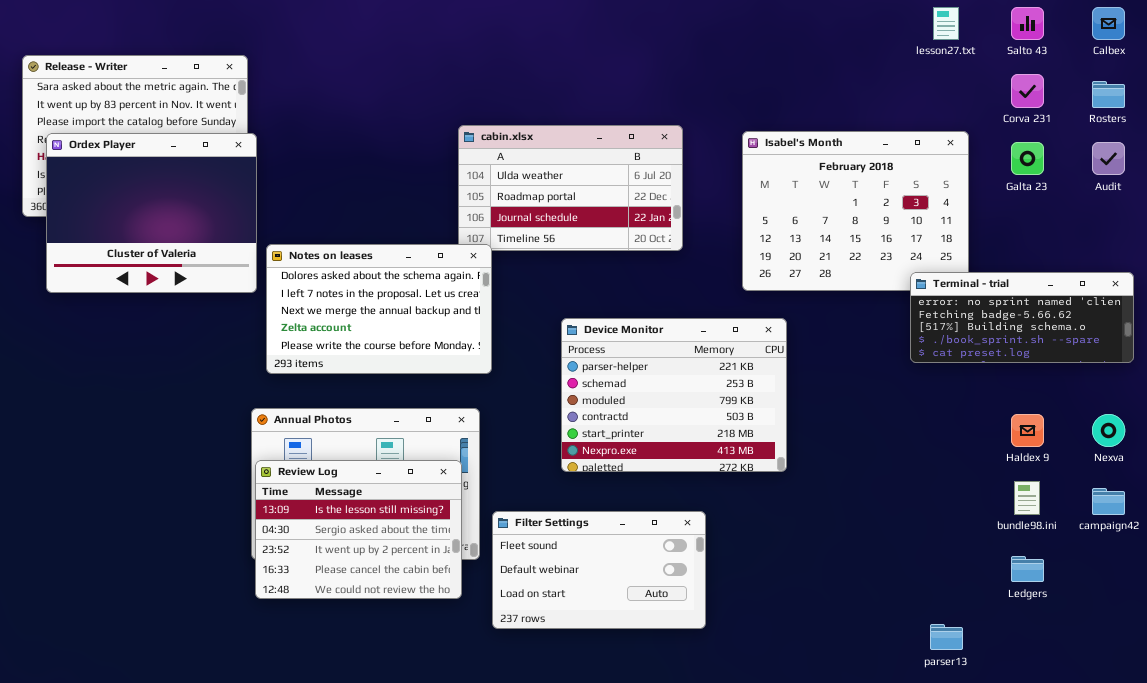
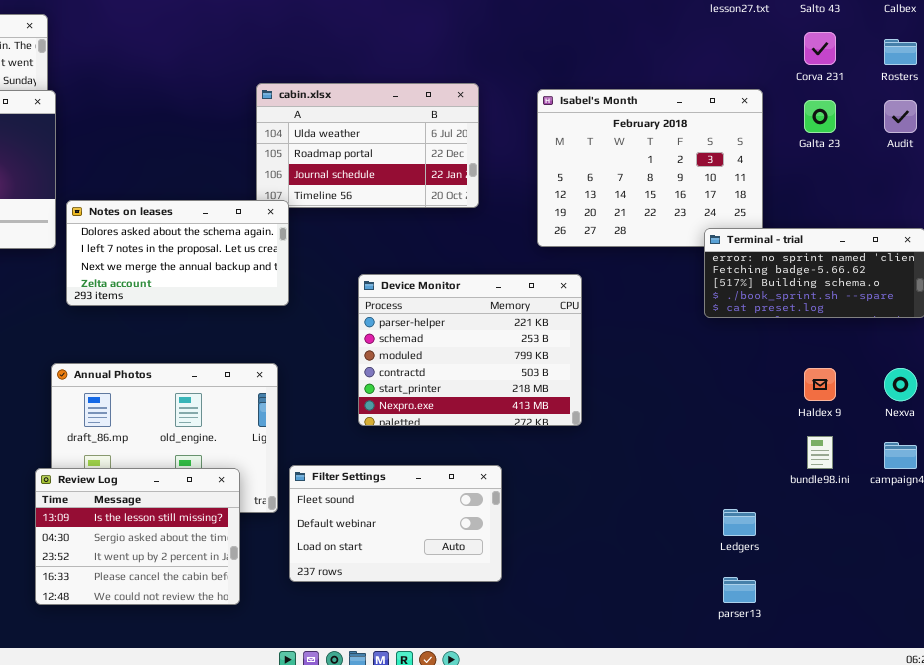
Notes on leases: [266,244,492,374] -> [66,200,289,306], resized
Review Log: [255,460,462,599] -> [35,468,240,605], moved
Ledgers: [1011,556,1044,582] -> [723,509,756,536], moved

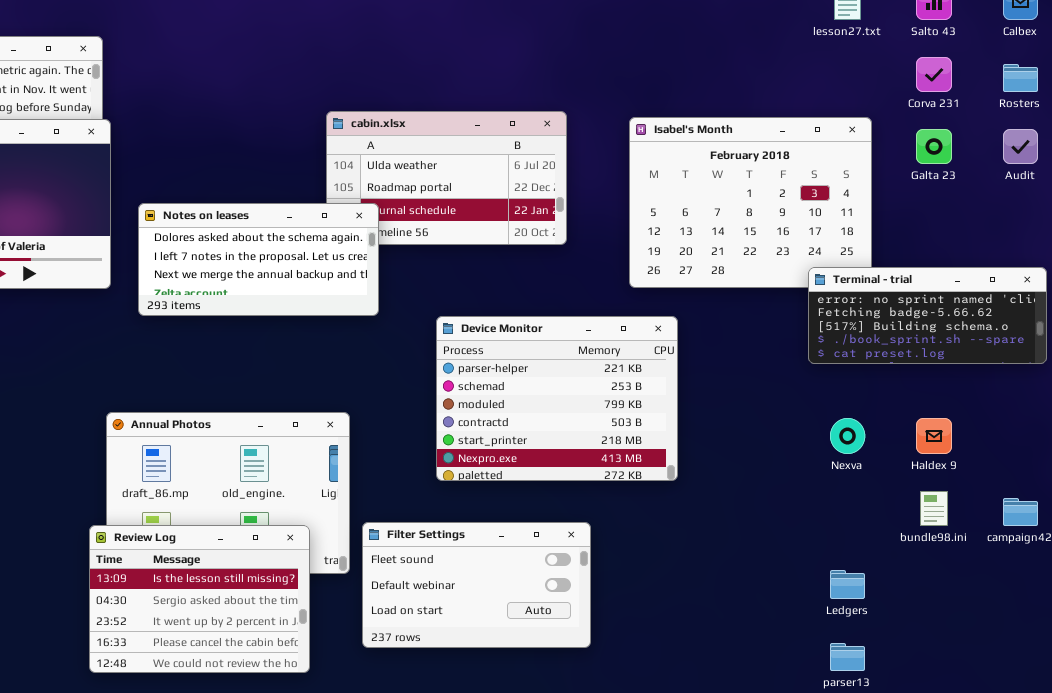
Notes on leases: [66,200,289,306] -> [138,203,379,316], moved
Nexva: [884,368,917,401] -> [830,418,865,454], moved

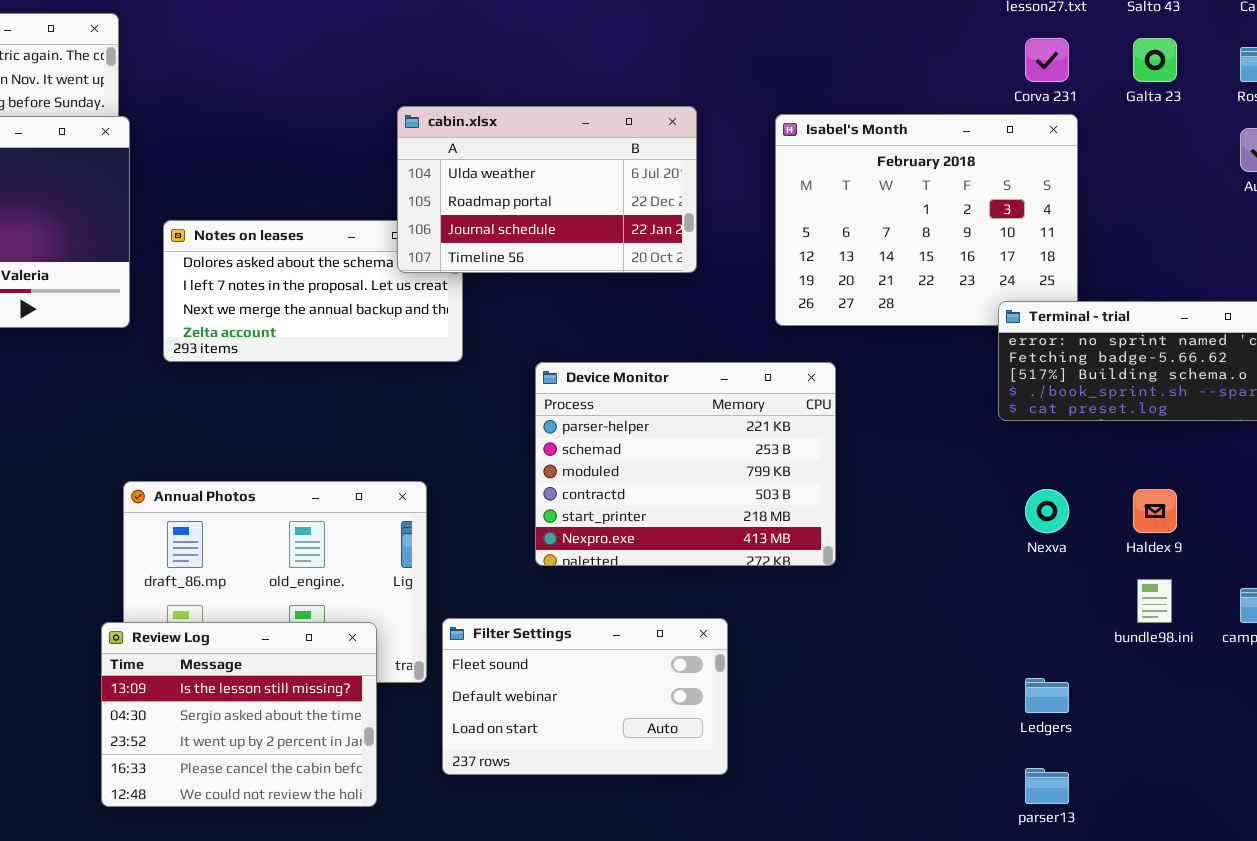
Corva 231: [916,57,952,92] -> [1025,38,1069,82], moved
cabin.xlsx: [326,111,567,245] -> [397,106,697,273], raised
Galta 23: [916,129,952,164] -> [1133,38,1177,82], moved

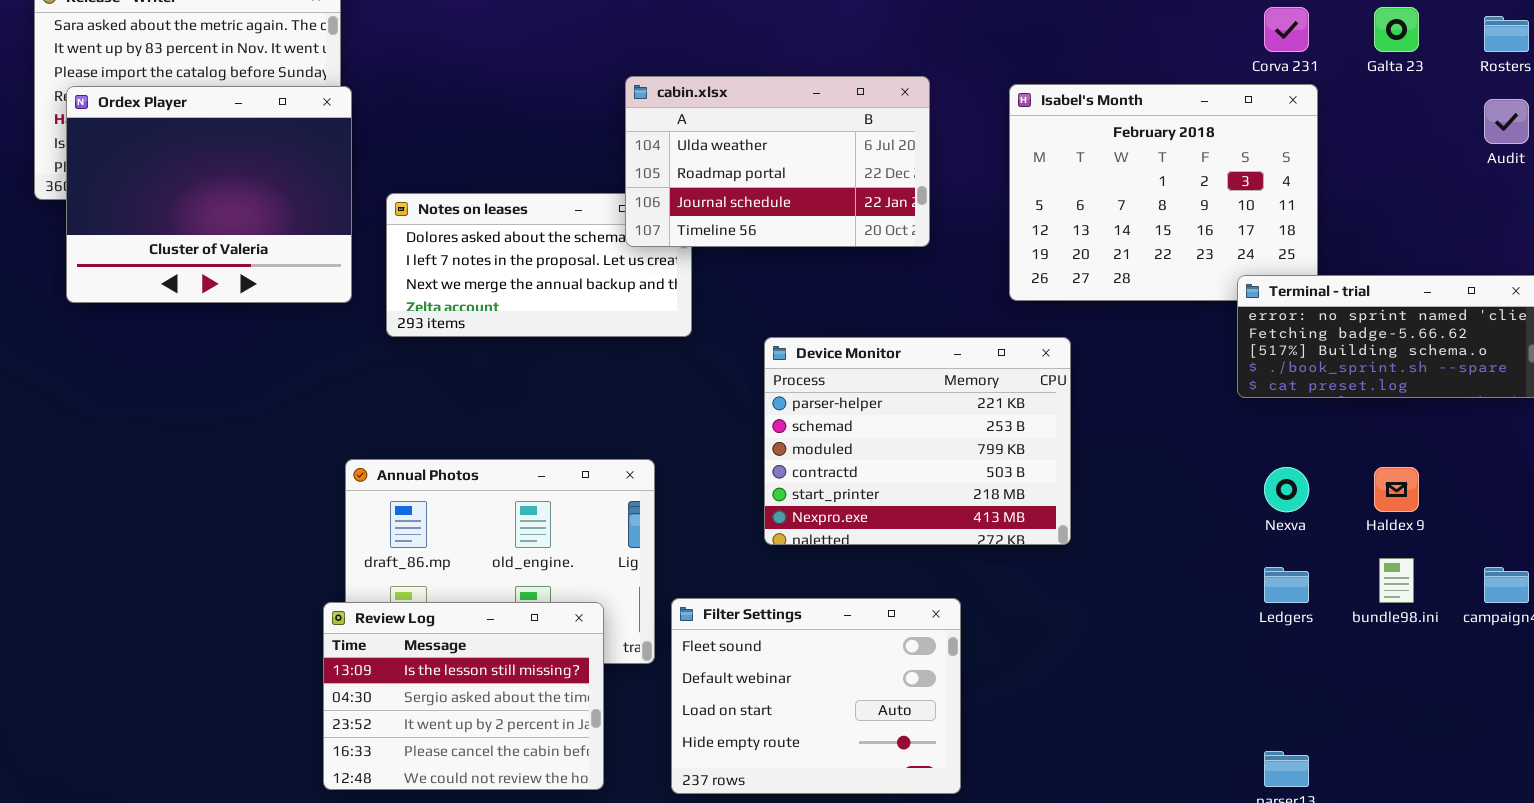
Filter Settings: [442,618,728,775] -> [671,598,961,794], resized
Ledgers: [1025,678,1069,713] -> [1264,567,1309,603], moved

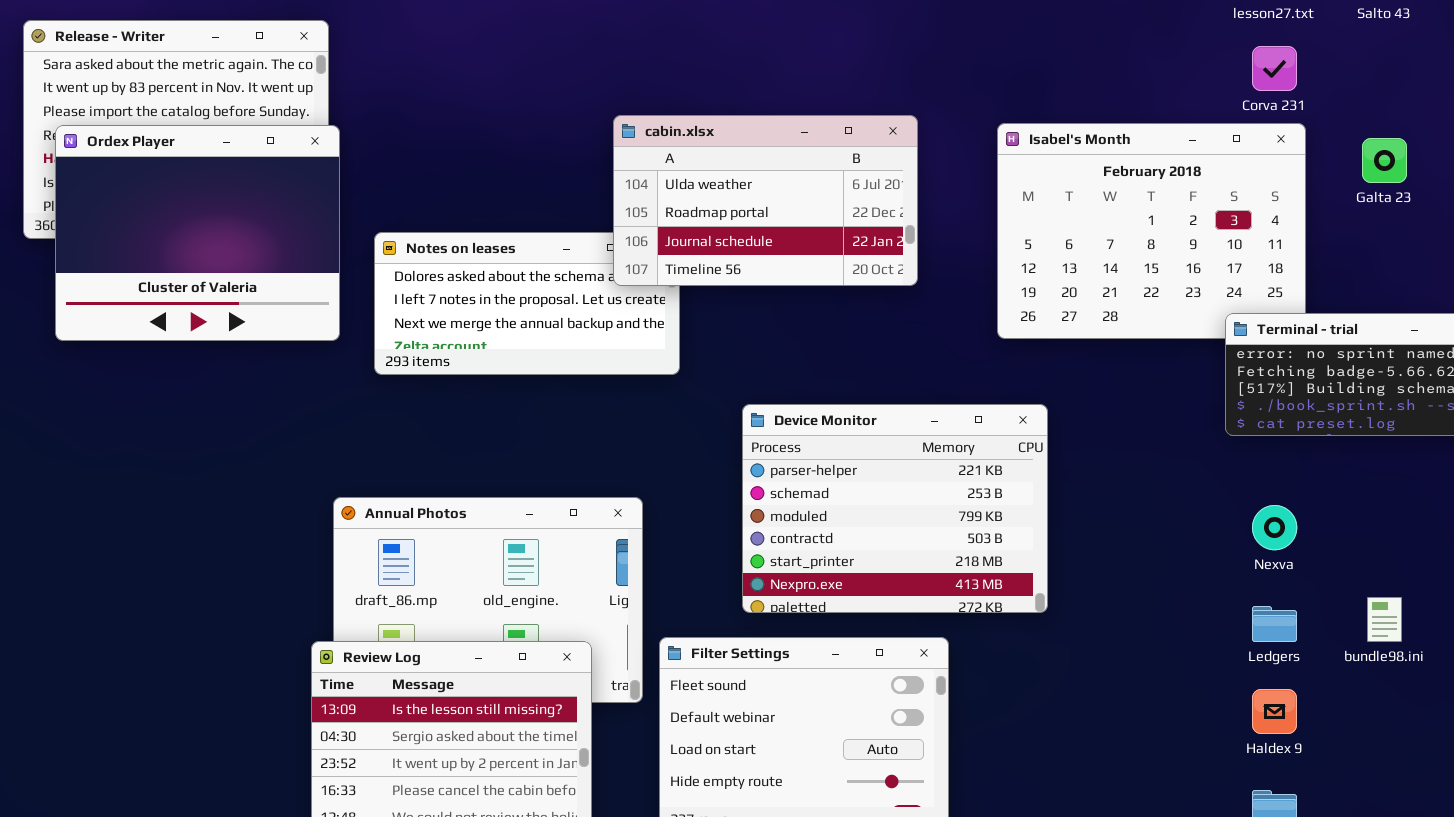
Galta 23: [1374,7,1419,52] -> [1362,138,1407,183], moved
Device Monitor: [764,337,1071,545] -> [742,404,1048,613], moved
Haldex 9: [1374,467,1419,512] -> [1252,689,1297,734], moved

